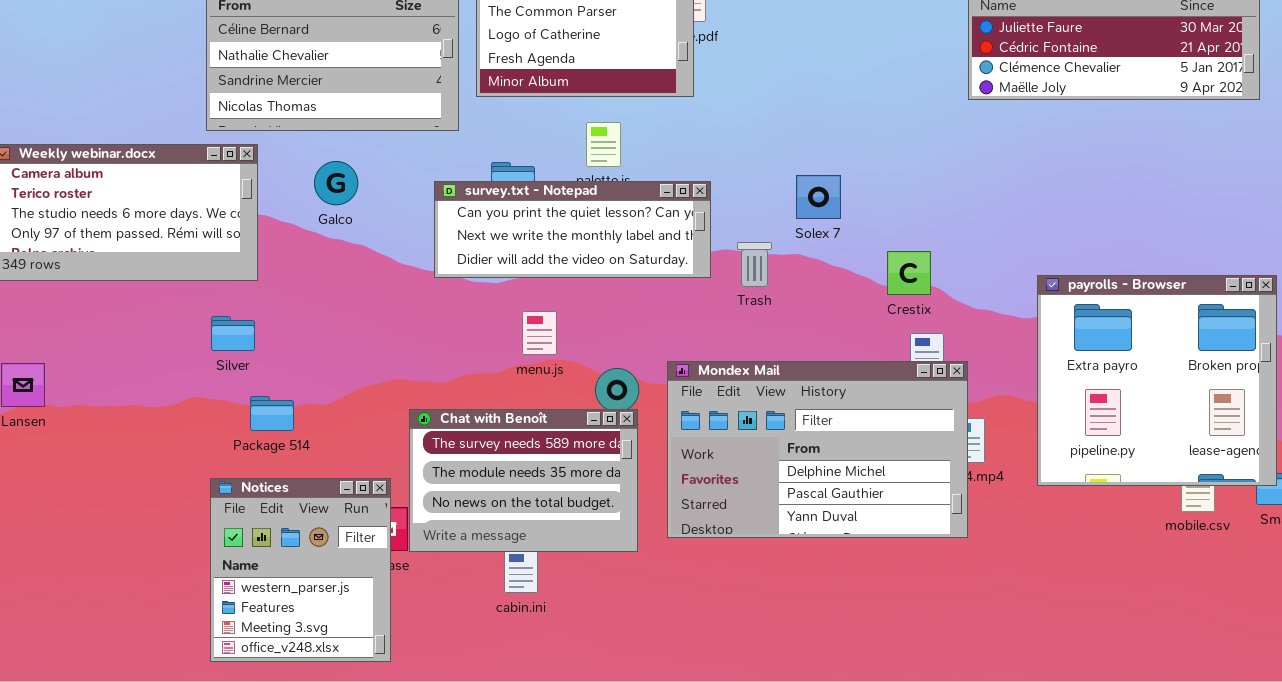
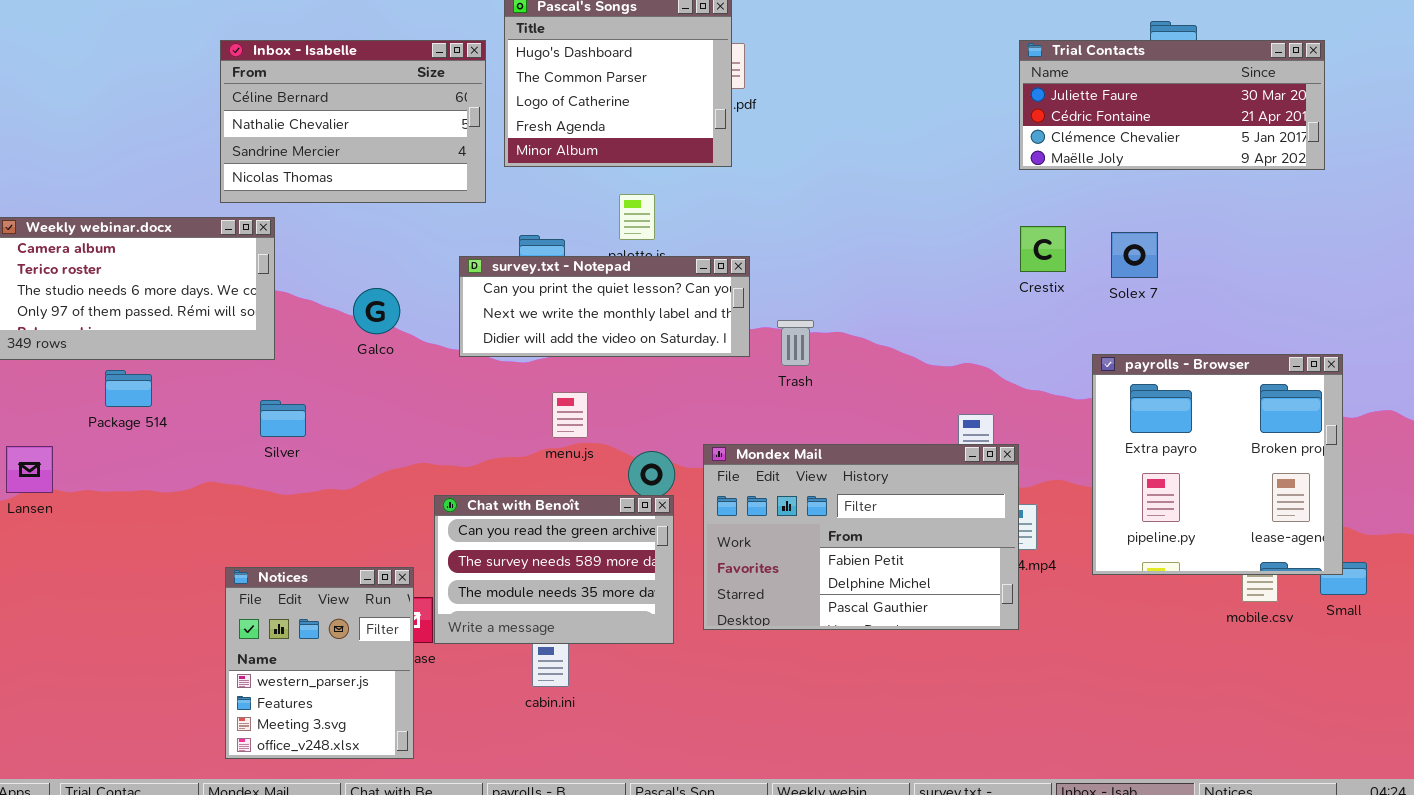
Galco: [314,161,358,205] -> [353,288,400,334], moved
Solex 7: [796,175,841,219] -> [1111,232,1158,278], moved
Crestix: [887,251,931,295] -> [1020,226,1066,272], moved
Silver: [211,316,255,351] -> [260,400,306,437], moved
Mondex Mail: [667,361,968,538] -> [703,444,1019,630], scrolled up 1 row
Package 514: [250,396,294,431] -> [105,370,152,407], moved
Chat with Benoît: [409,409,638,552] -> [434,495,674,644], scrolled up 1 row

